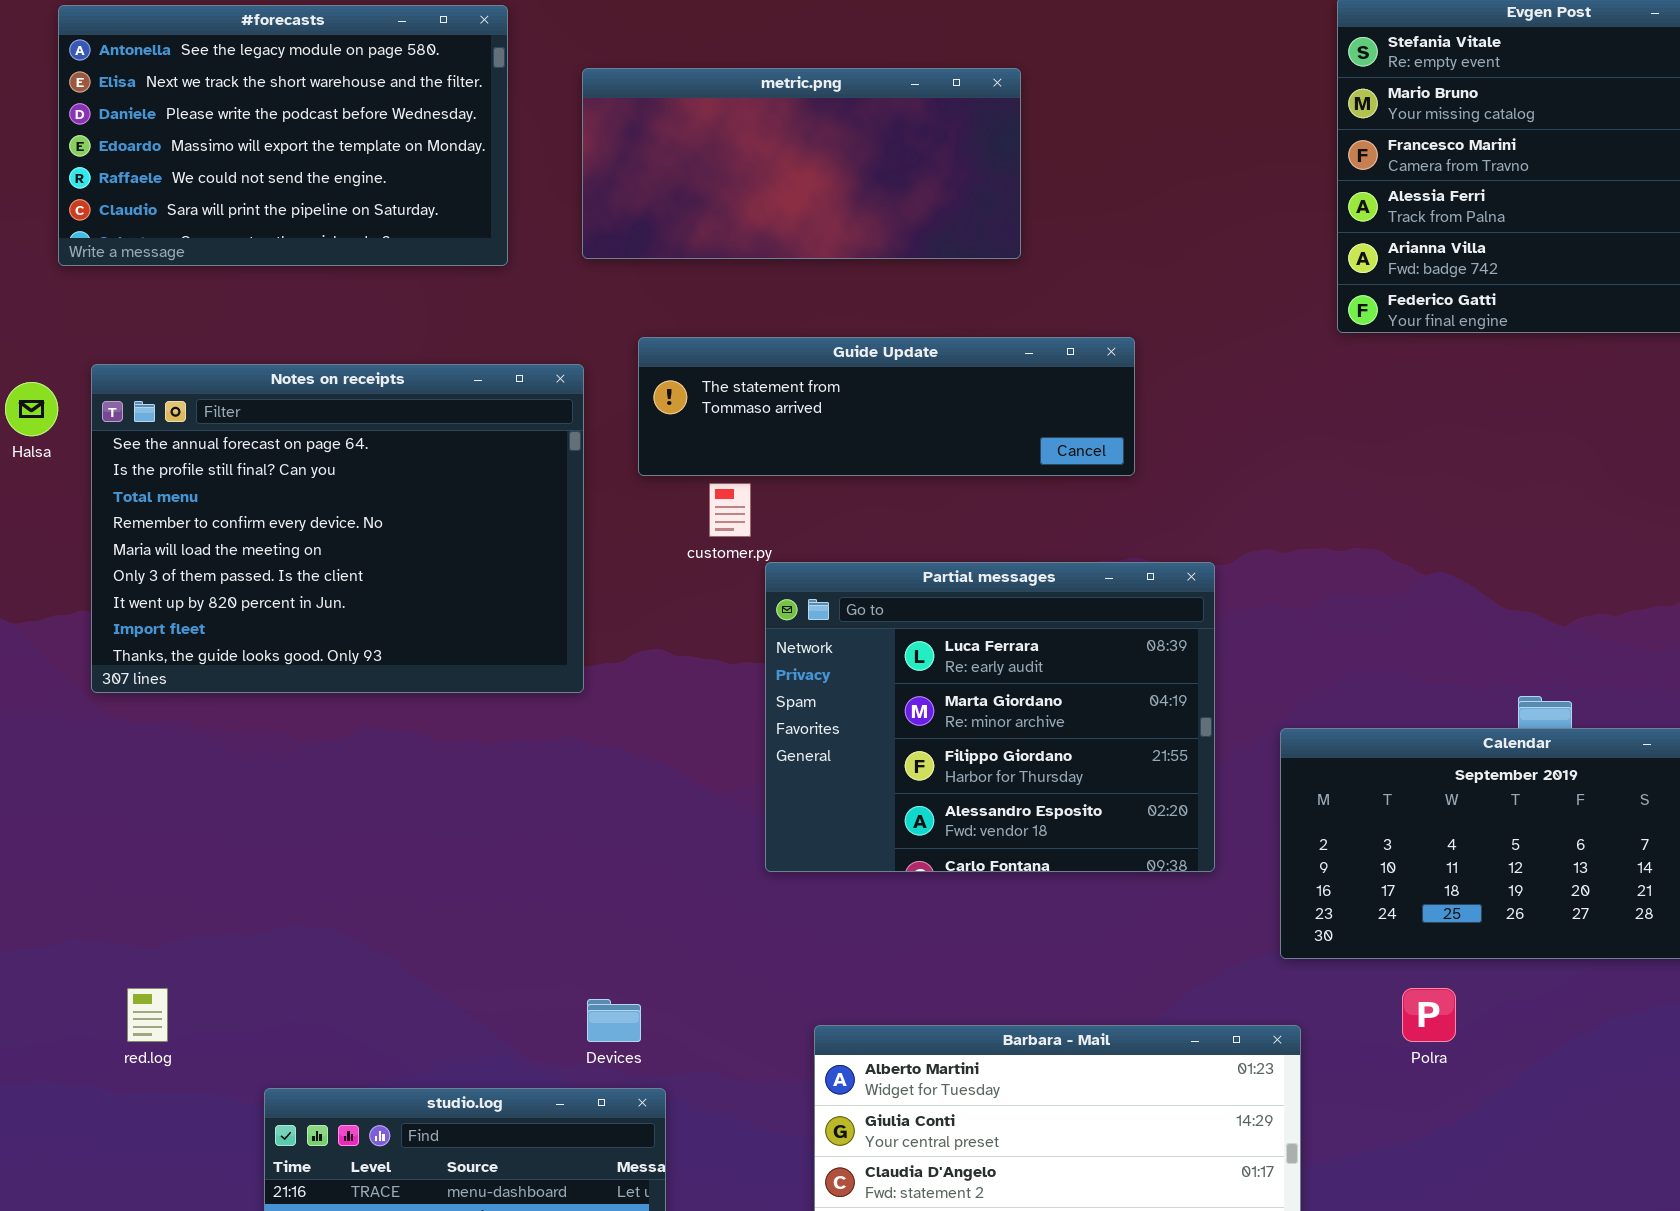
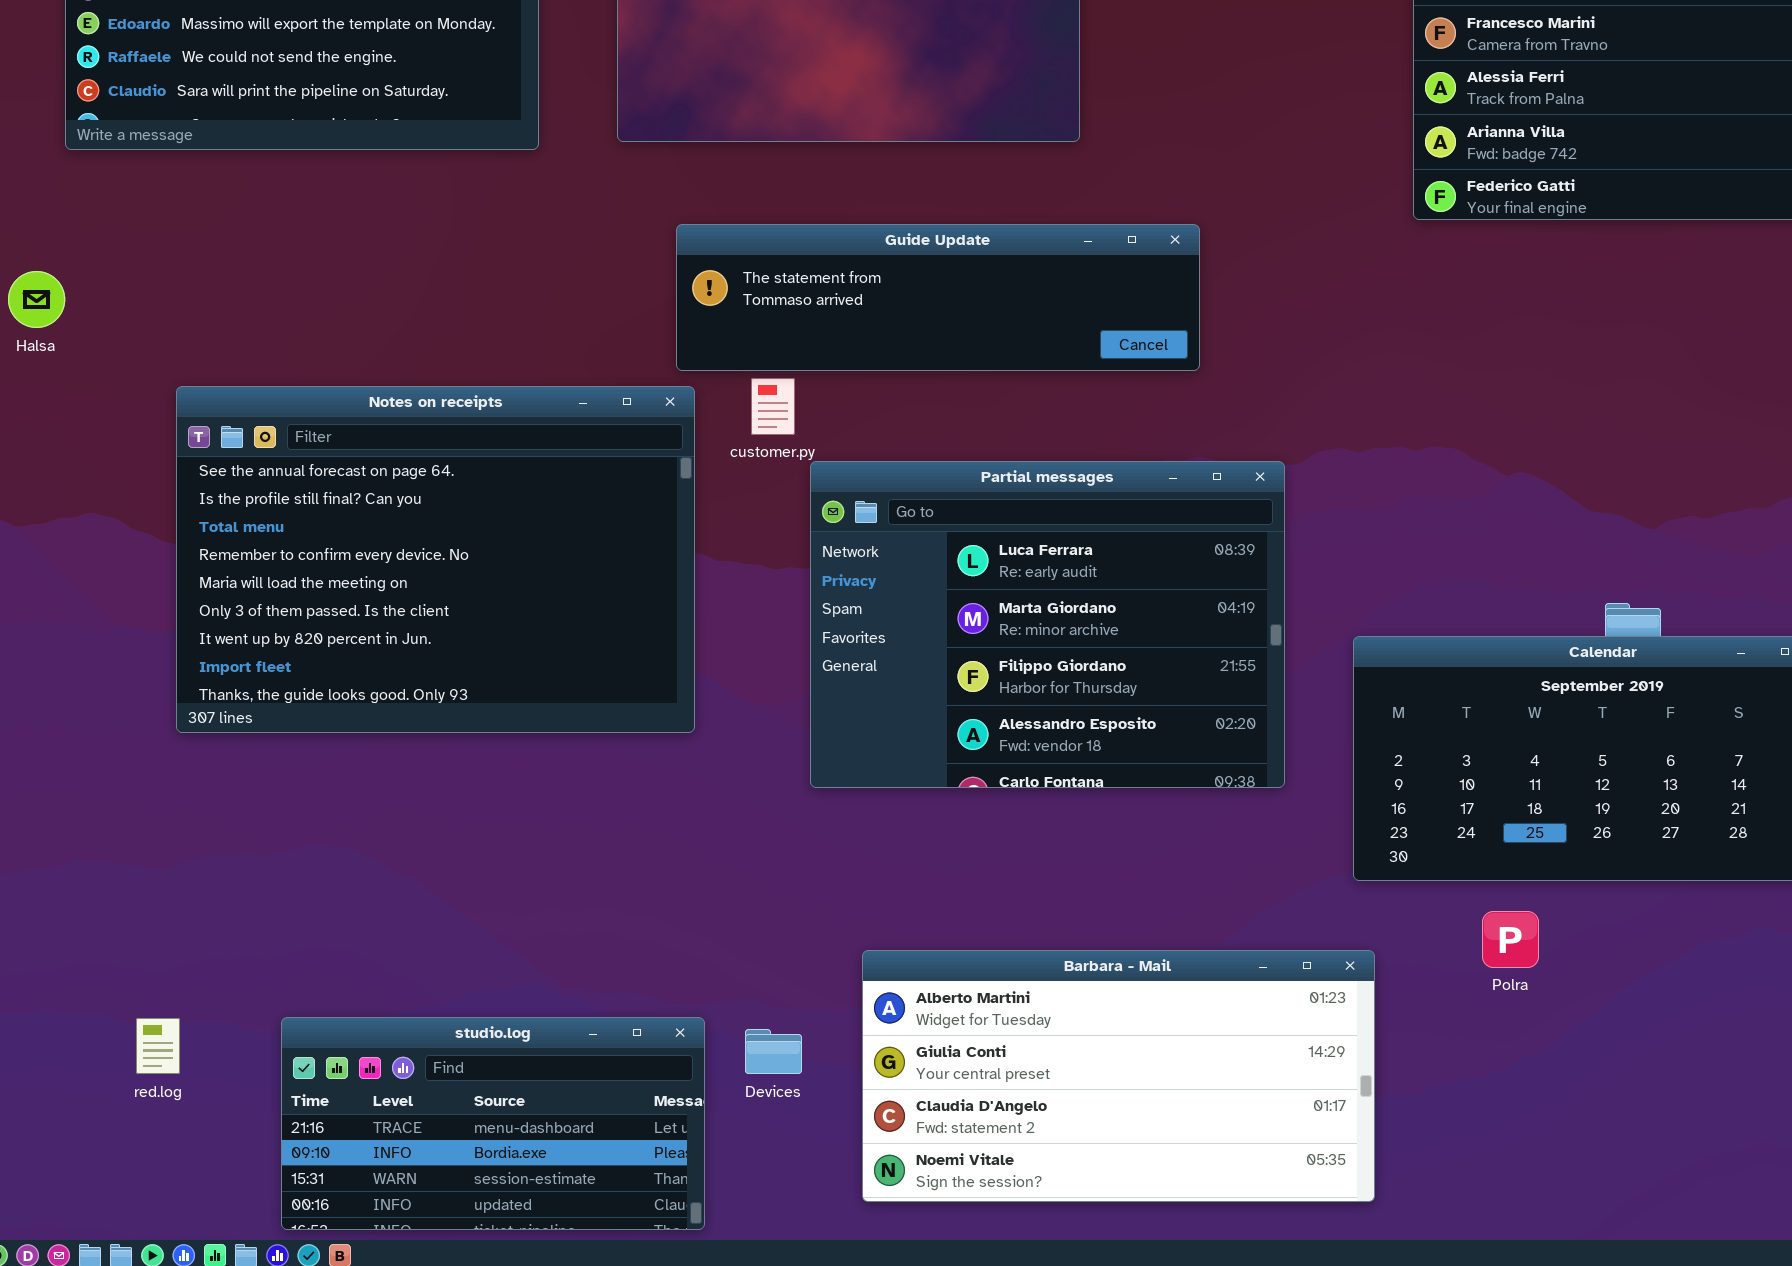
Notes on receipts: [91,364,584,693] -> [176,386,695,733], moved
red.log: [127,988,168,1042] -> [136,1018,180,1074], moved
Devices: [587,999,641,1042] -> [745,1029,802,1074], moved

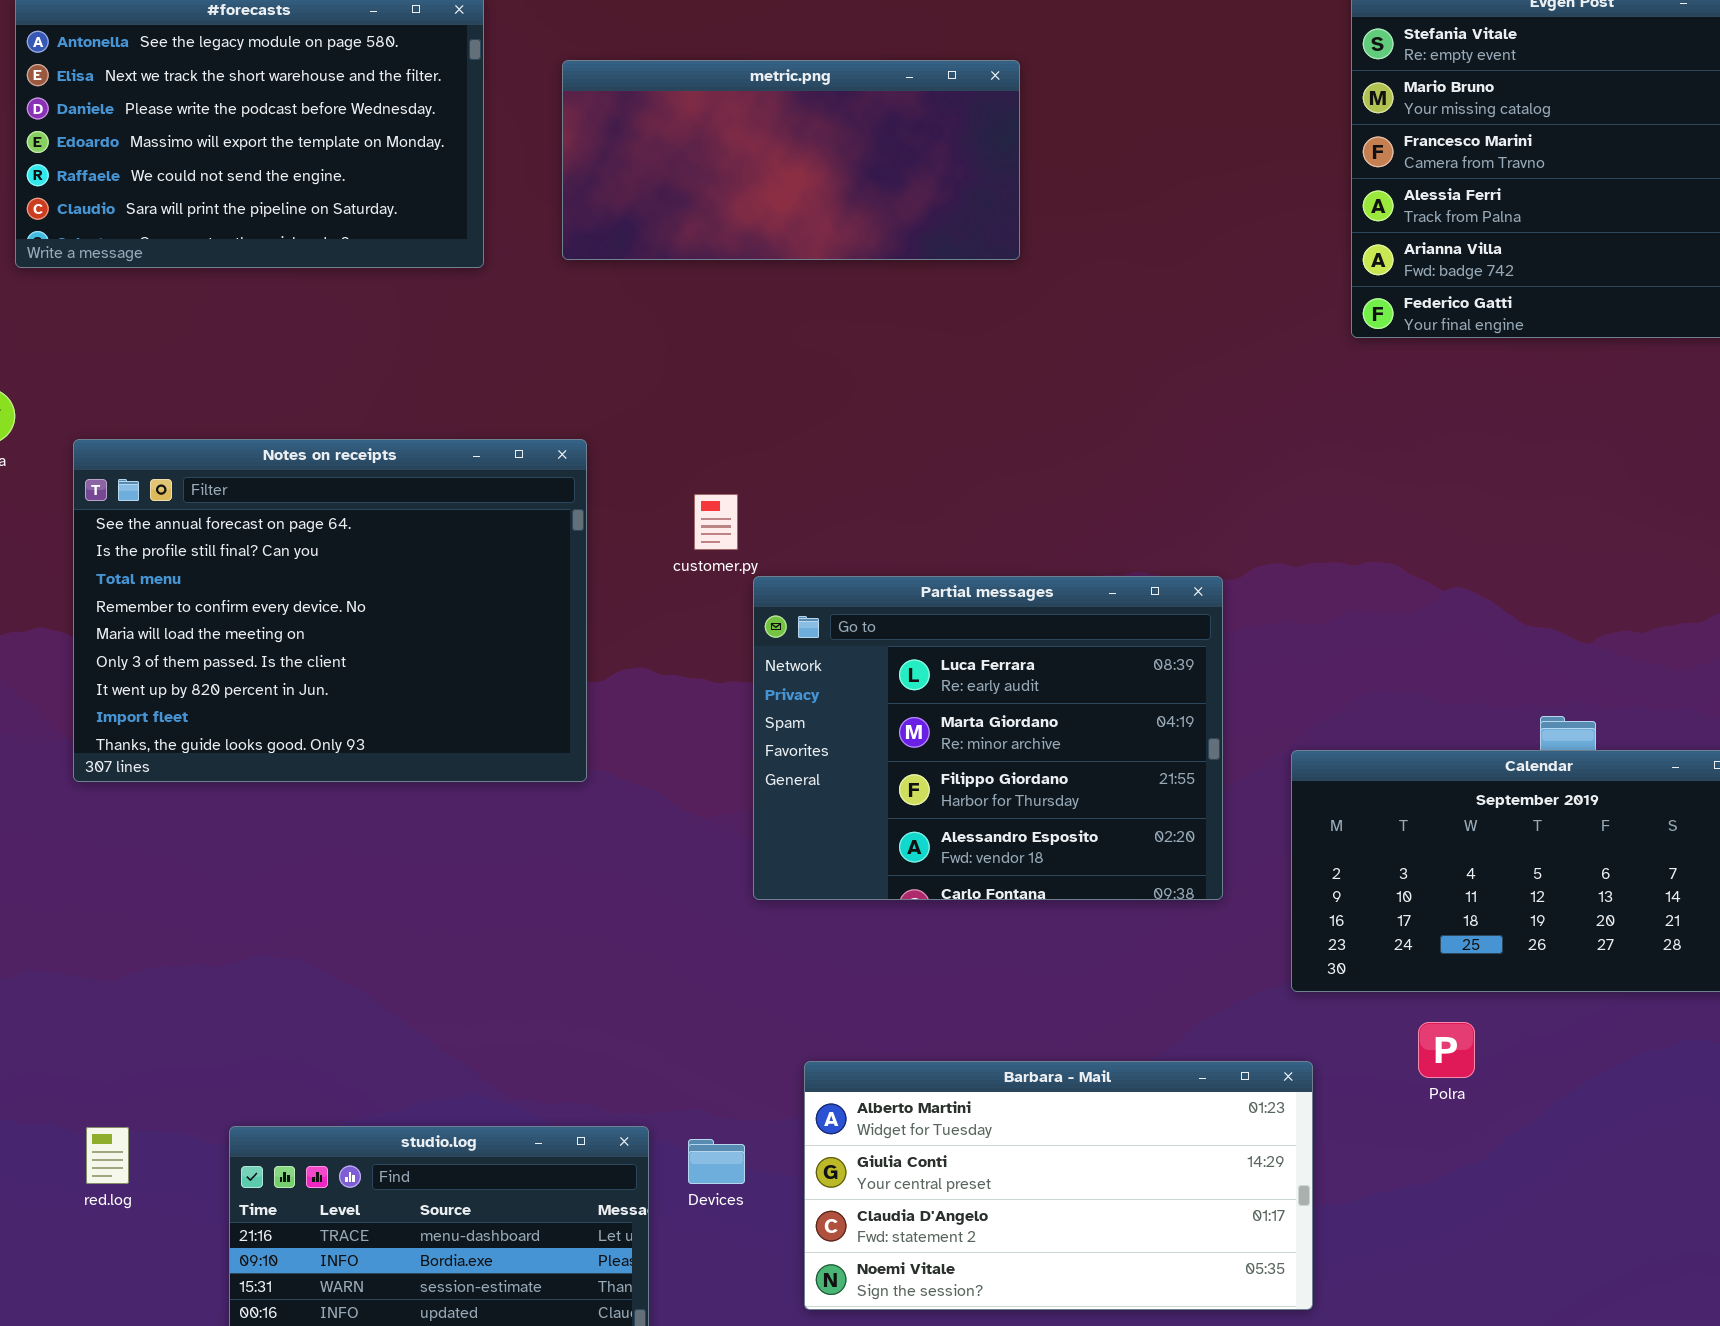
Guide Update: [676,224,1200,371] -> none, closed
Notes on receipts: [176,386,695,733] -> [73,439,587,782], moved

